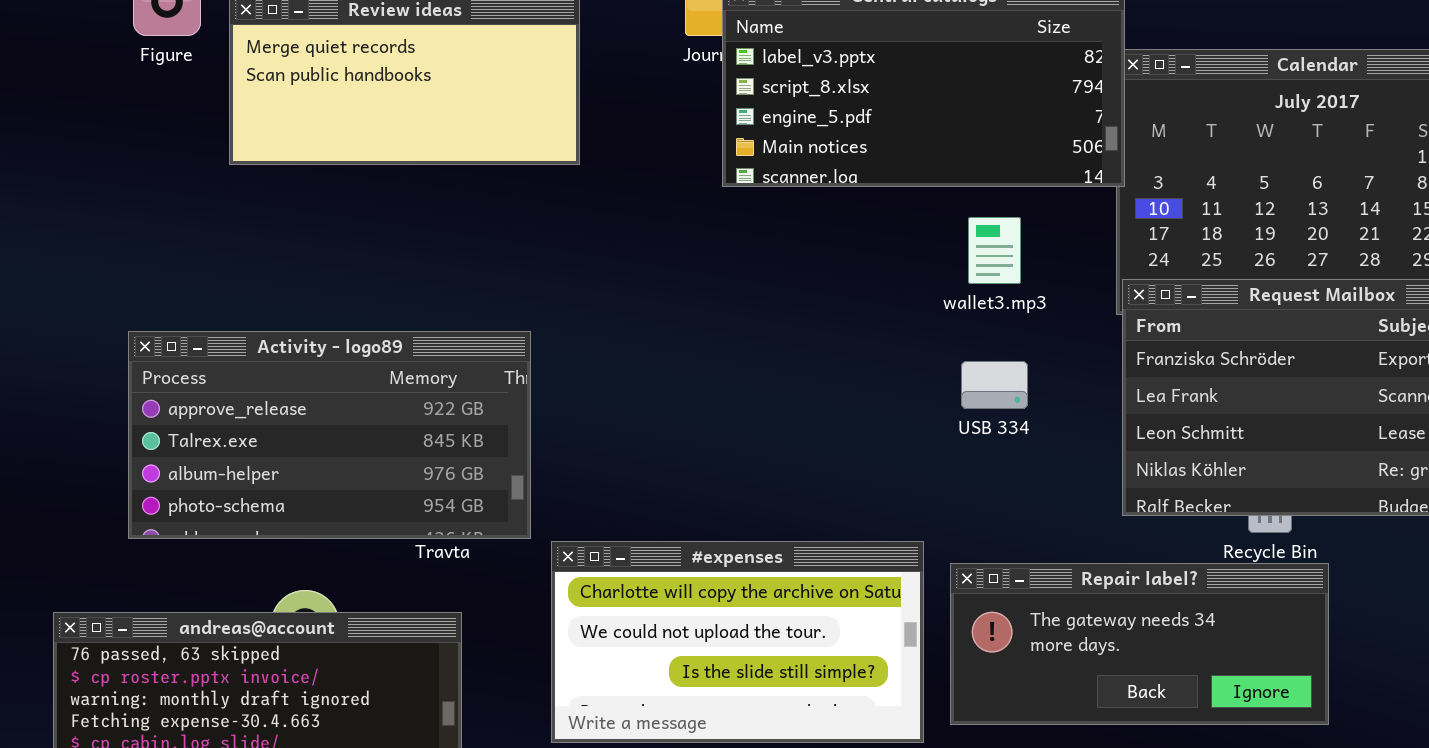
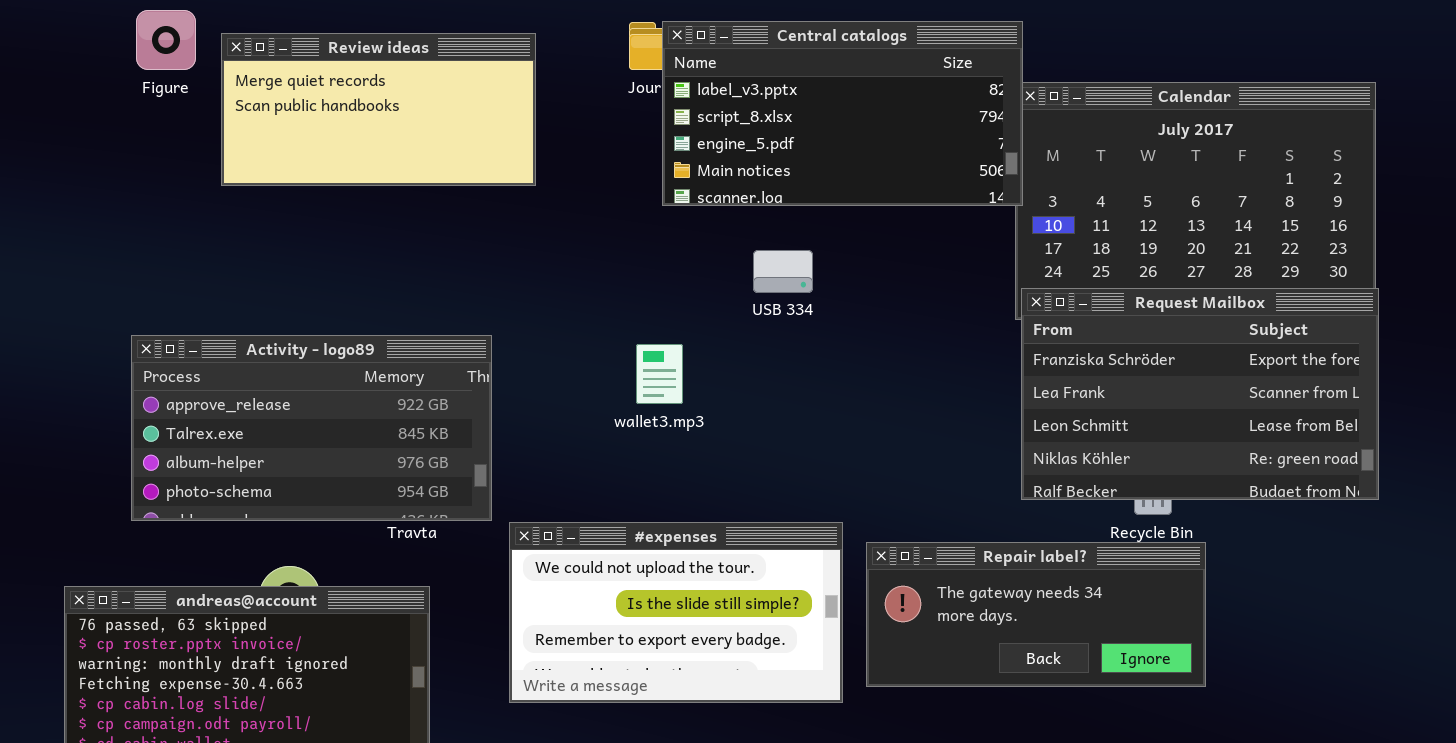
wallet3.mp3: [968,217,1021,284] -> [636,344,683,404], moved
USB 334: [961,361,1028,409] -> [753,250,813,293], moved
#expenses: [551,541,924,743] -> [509,522,843,703], scrolled down 1 row

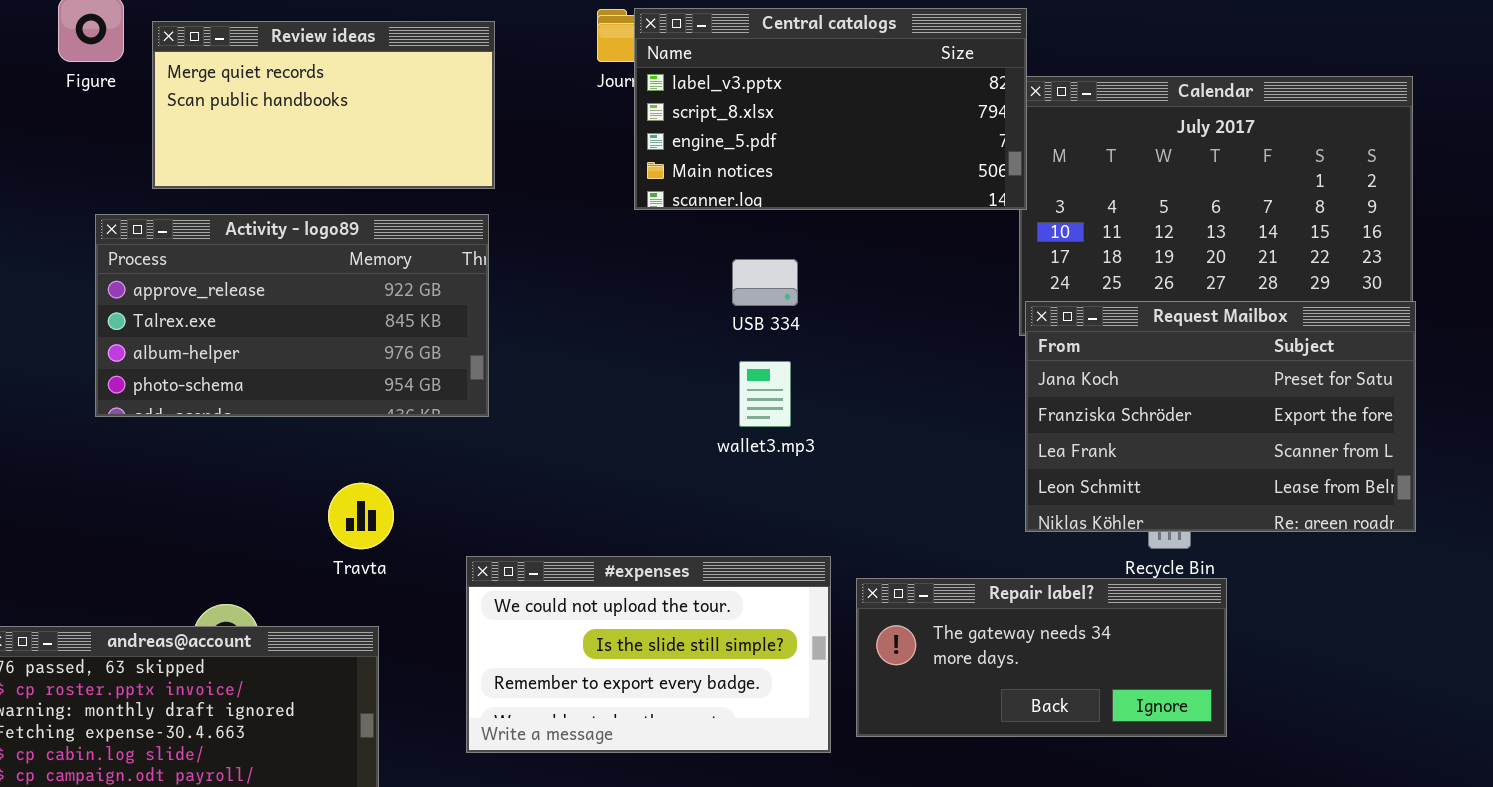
Request Mailbox: [1021,288,1379,500] -> [1025,301,1416,532], scrolled up 1 row
Activity - logo89: [131,335,492,521] -> [95,214,489,417], moved
wallet3.mp3: [636,344,683,404] -> [739,361,791,427], moved

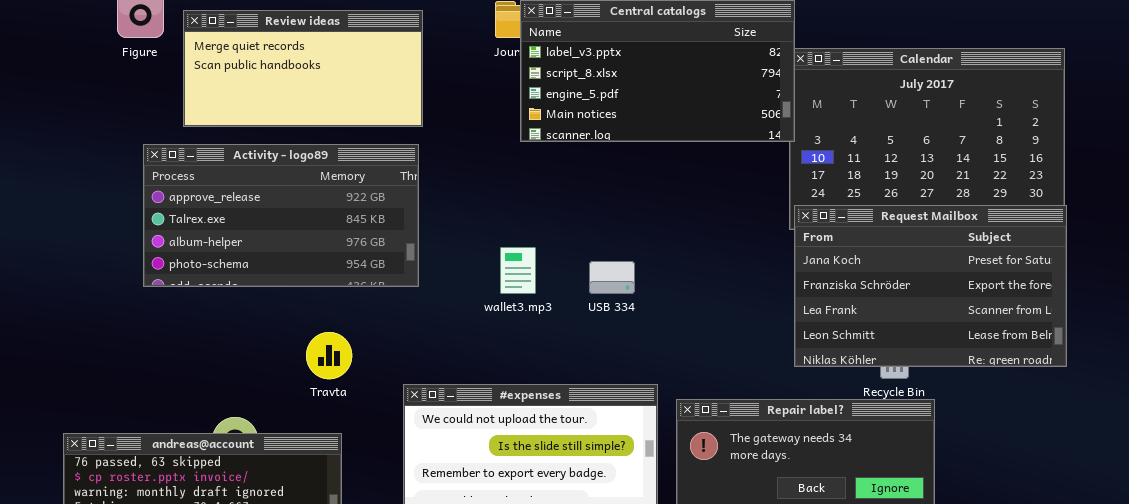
USB 334: [732,259,798,306] -> [589,261,635,294], moved
wallet3.mp3: [739,361,791,427] -> [500,247,536,294], moved

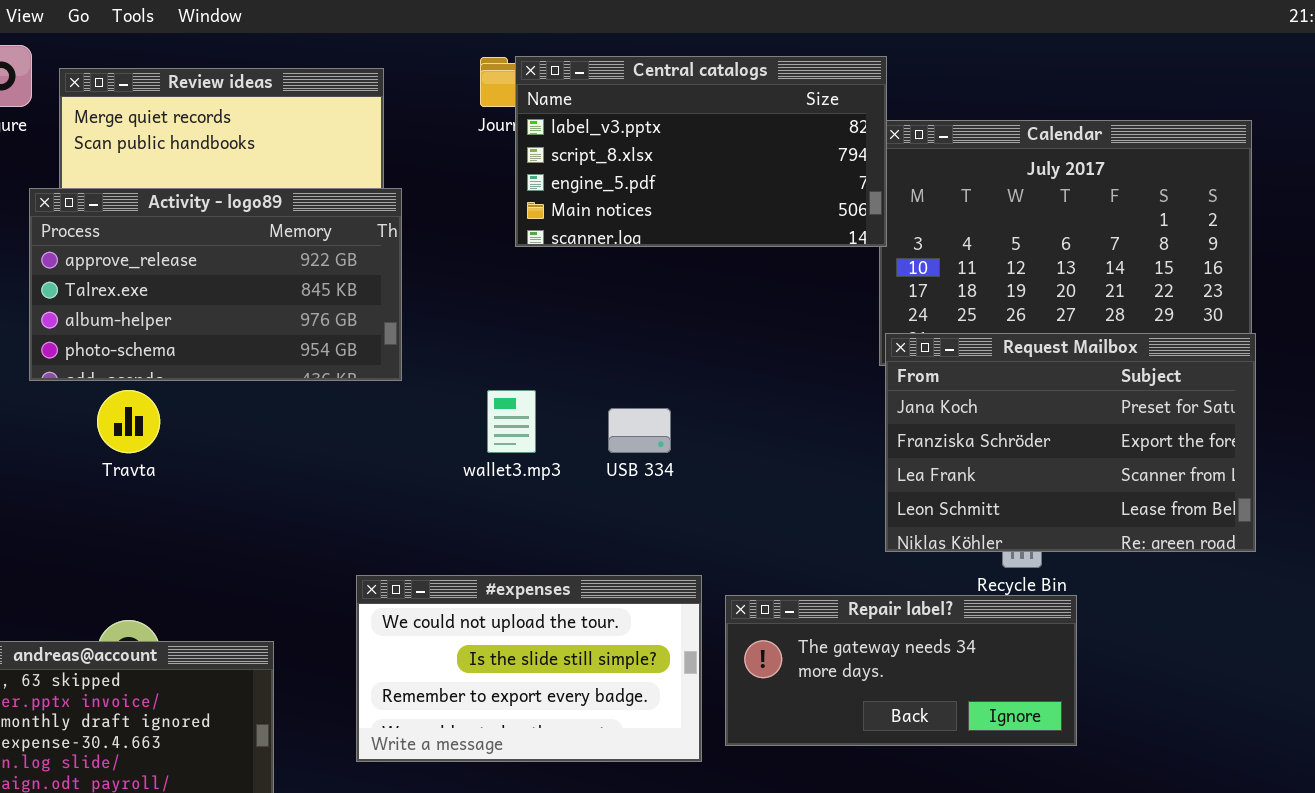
Activity - logo89: [143,144,419,287] -> [29,188,402,381], moved
Travta: [306,332,352,379] -> [97,390,160,453], moved

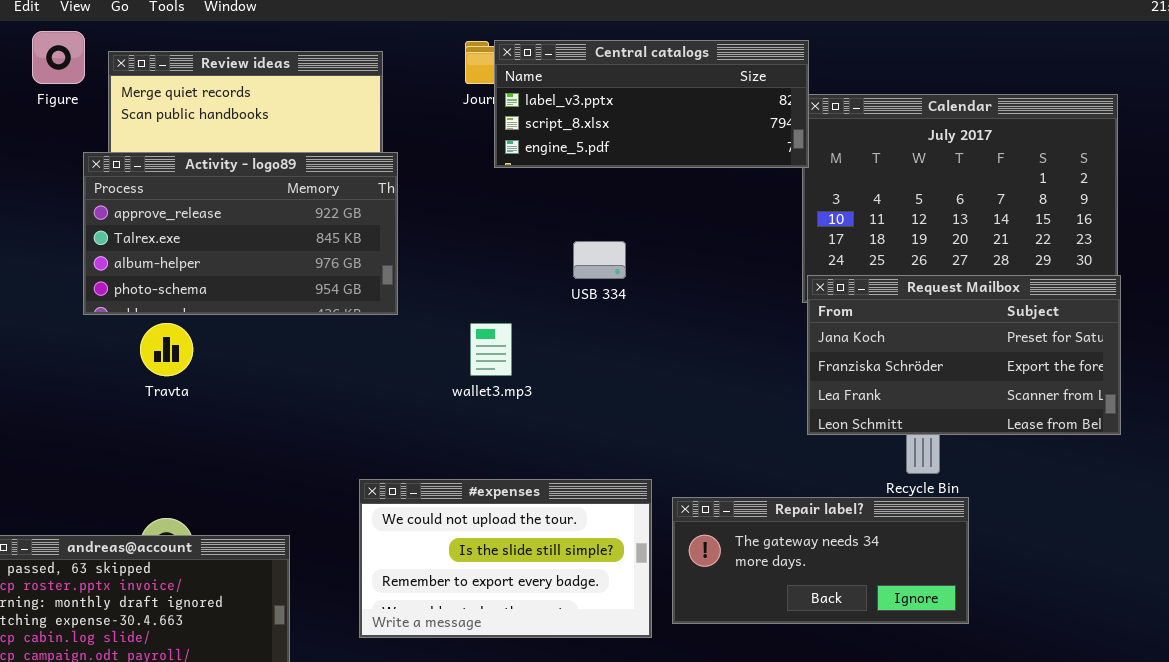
Central catalogs: [515,56,887,247] -> [494,40,809,168], resized
Request Mailbox: [885,333,1256,552] -> [807,275,1121,435], resized
USB 334: [608,408,671,453] -> [573,241,626,279], moved

